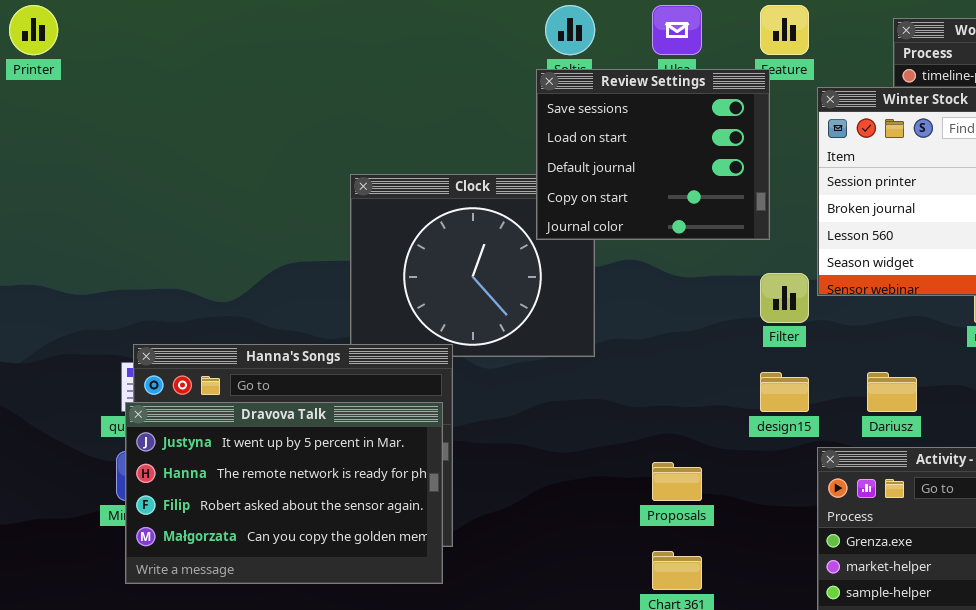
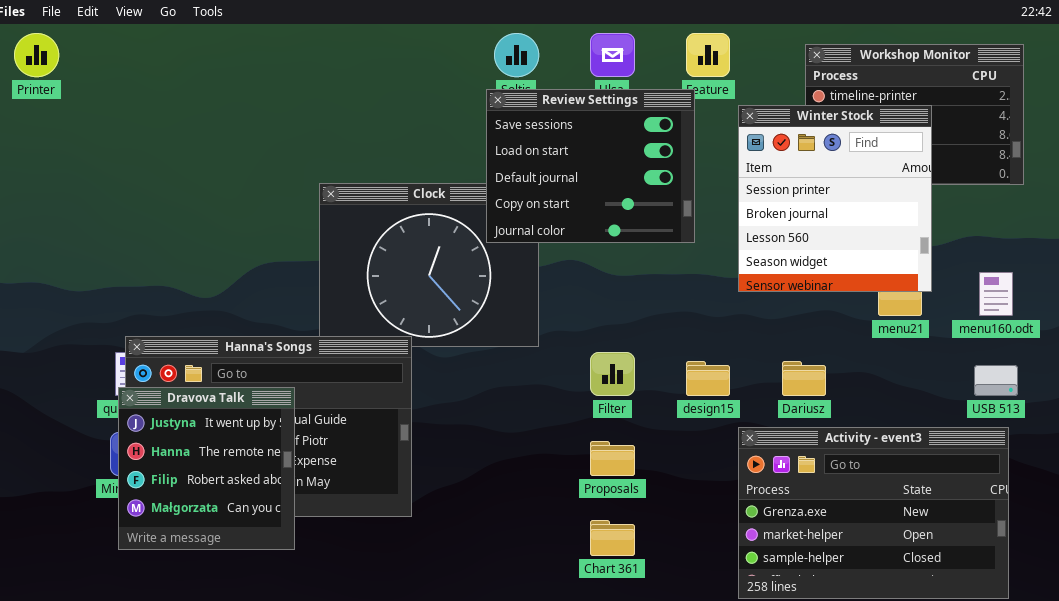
Filter: [760,273,809,323] -> [590,352,635,396], moved
Dravova Talk: [125,402,443,584] -> [118,387,295,550], resized

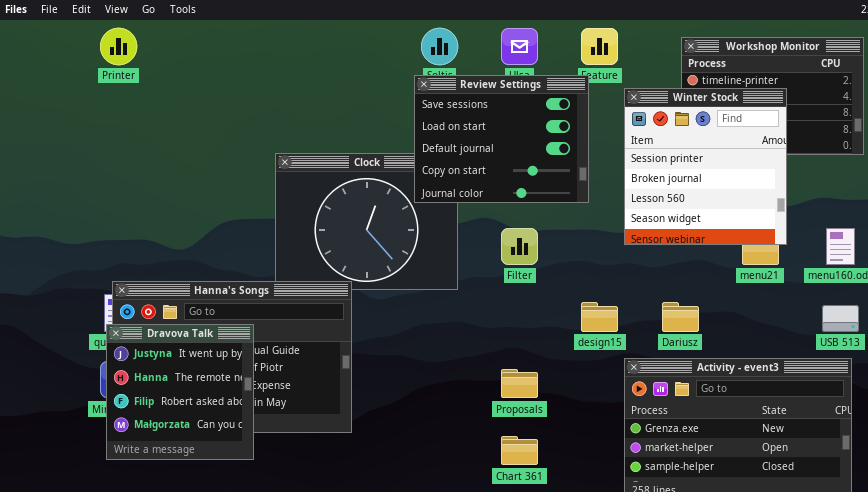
Printer: [14,33,59,77] -> [100,28,137,65], moved
Filter: [590,352,635,396] -> [501,228,538,265], moved

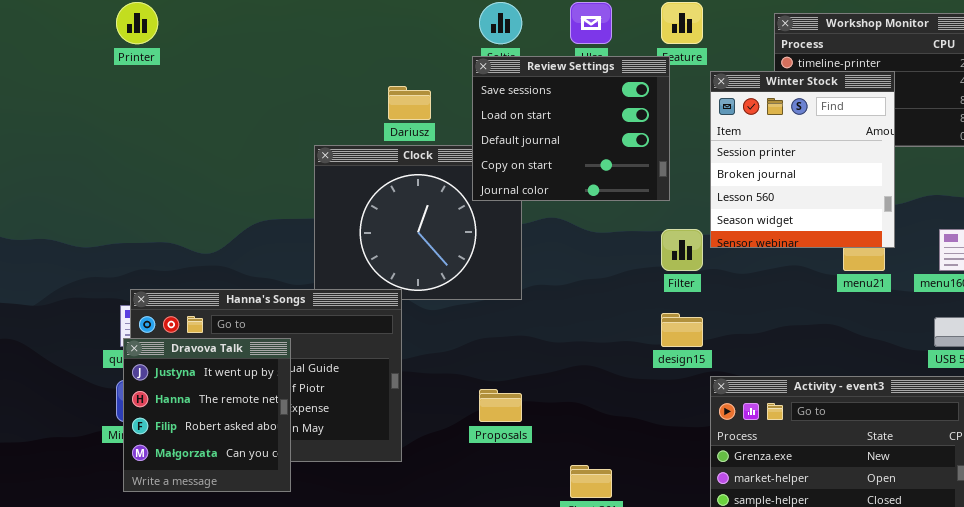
Filter: [501,228,538,265] -> [661,229,703,271], moved
Dariusz: [662,302,699,332] -> [388,86,431,120], moved
Proposals: [501,369,538,398] -> [479,389,522,422], moved

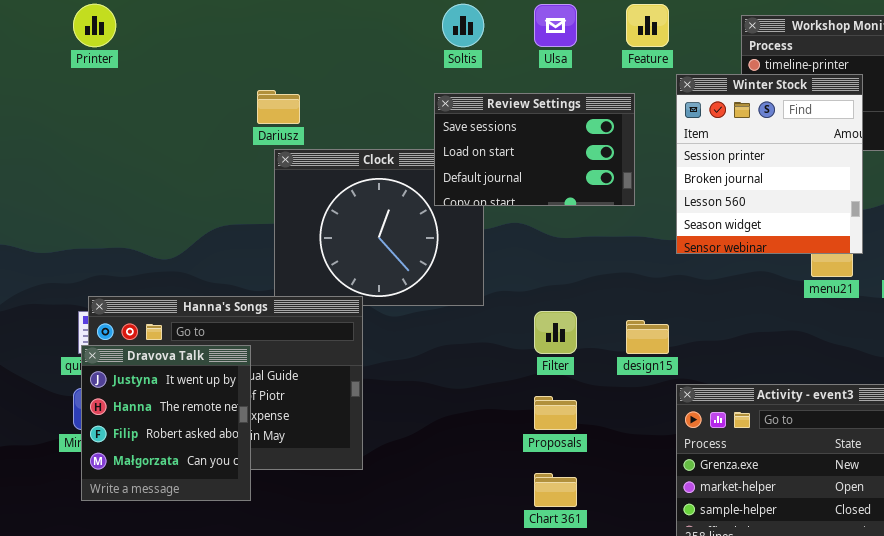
Review Settings: [472,56,670,201] -> [434,93,635,206], resized
Dariusz: [388,86,431,120] -> [257,90,300,124], moved
Filter: [661,229,703,271] -> [534,311,577,354], moved
Proposals: [479,389,522,422] -> [534,396,577,430], moved

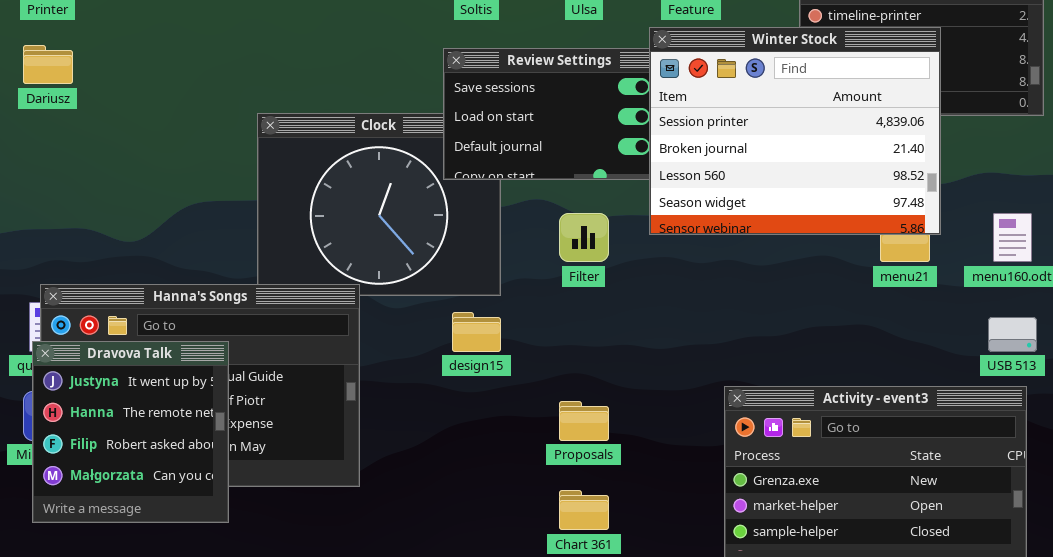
Winter Stock: [676,74,863,254] -> [649,27,941,235], resized
Dariusz: [257,90,300,124] -> [23,45,73,84], moved
Filter: [534,311,577,354] -> [559,213,609,262], moved
design15: [626,320,669,354] -> [452,312,501,352], moved

